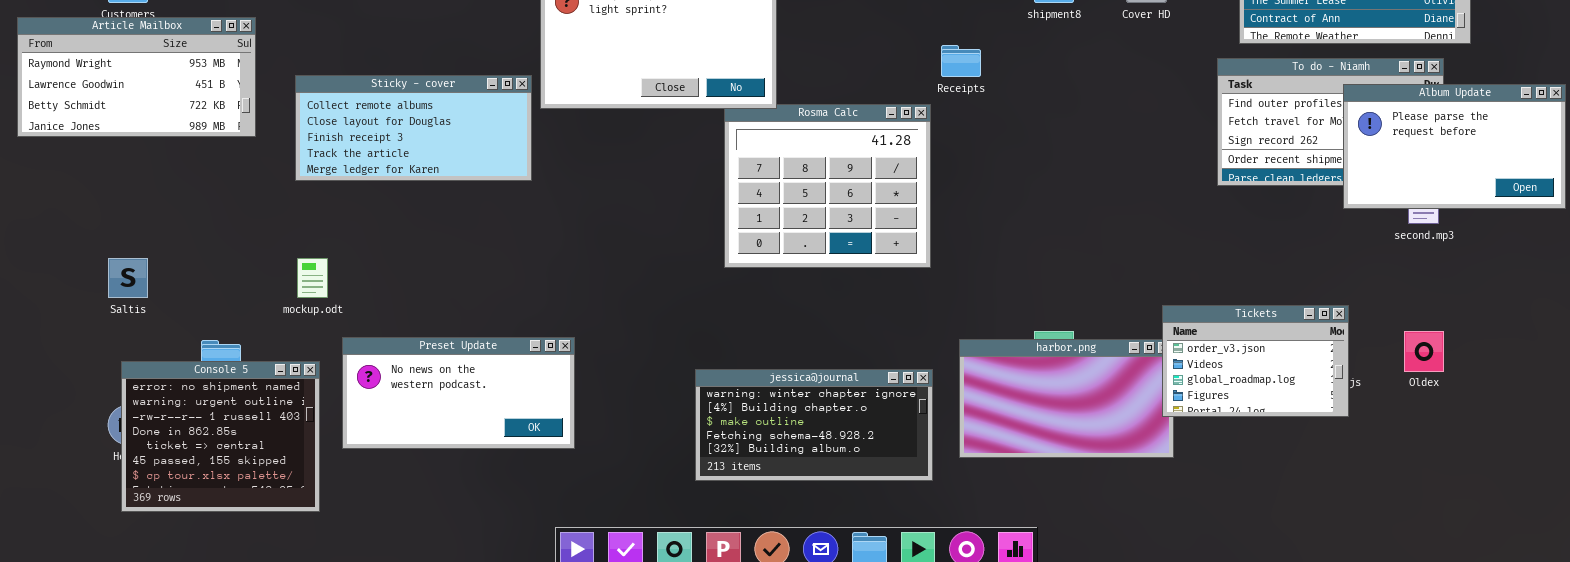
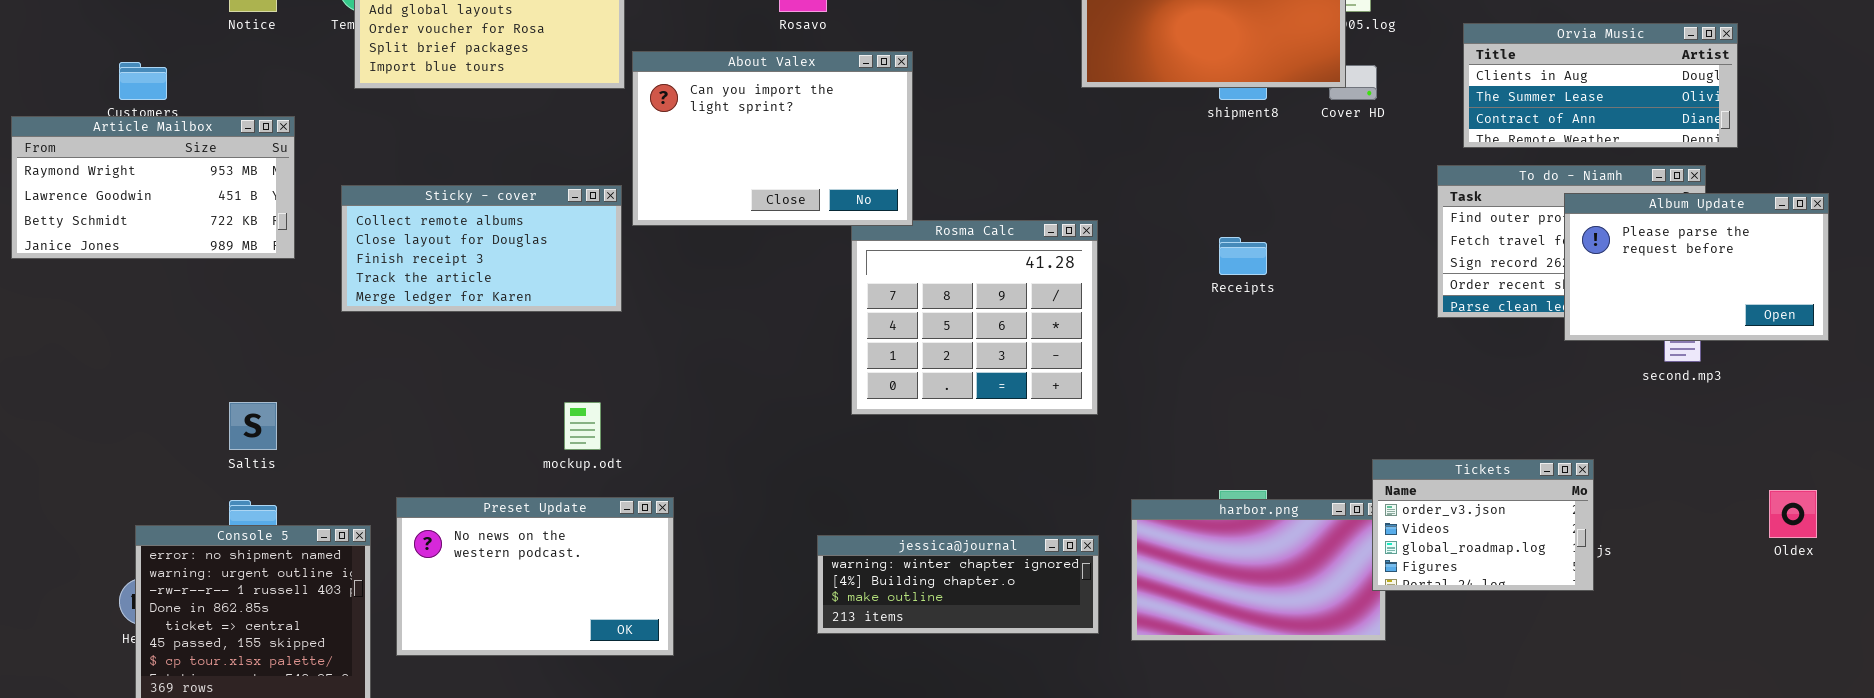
Receipts: [941,45,981,77] -> [1219,237,1267,275], moved
Album Update: [1343,84,1566,209] -> [1564,193,1829,341], moved
Saltis: [108,258,148,298] -> [229,402,277,450], moved
mockup.odt: [297,258,328,298] -> [564,402,601,450], moved
Oldex: [1404,331,1444,372] -> [1769,490,1817,538], moved
Preset Update: [342,337,575,449] -> [396,497,674,656], resized
jessica@journal: [695,369,933,481] -> [817,535,1099,634], resized

